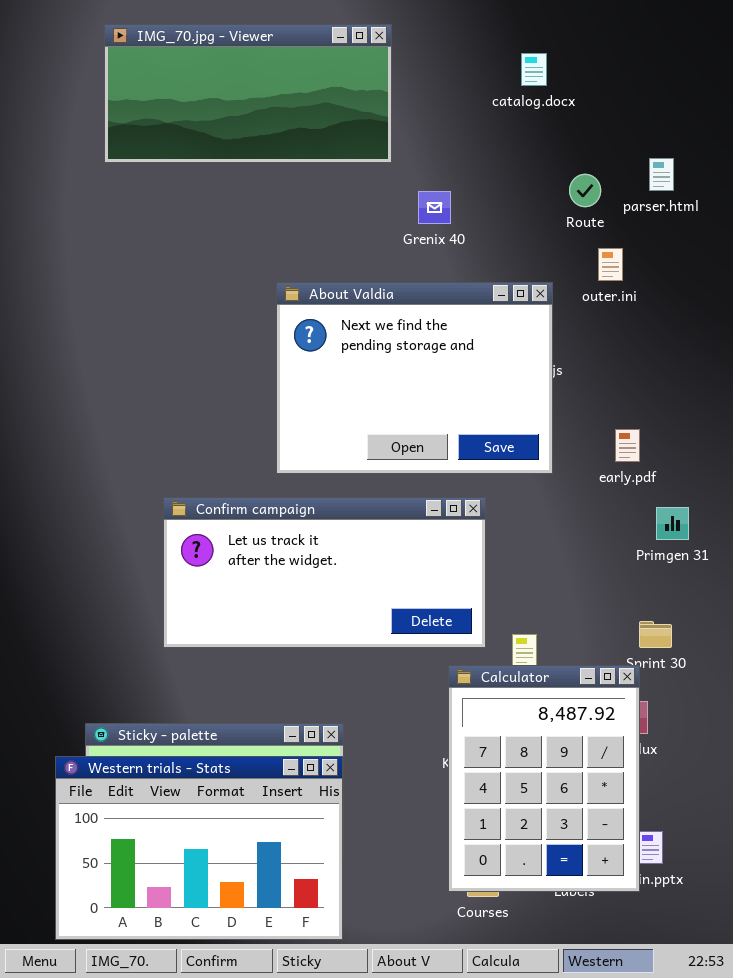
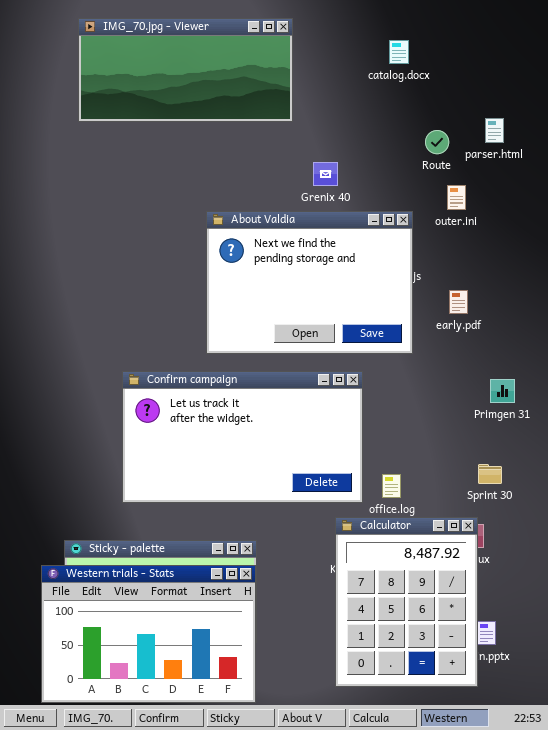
Grenix 40: [418,191,451,224] -> [313,162,338,186], moved
early.pdf: [615,429,640,462] -> [449,290,468,314], moved
Confirm campaign: [163,497,486,648] -> [122,371,363,503], resized
Calculator: [448,665,640,892] -> [335,517,478,687], moved

